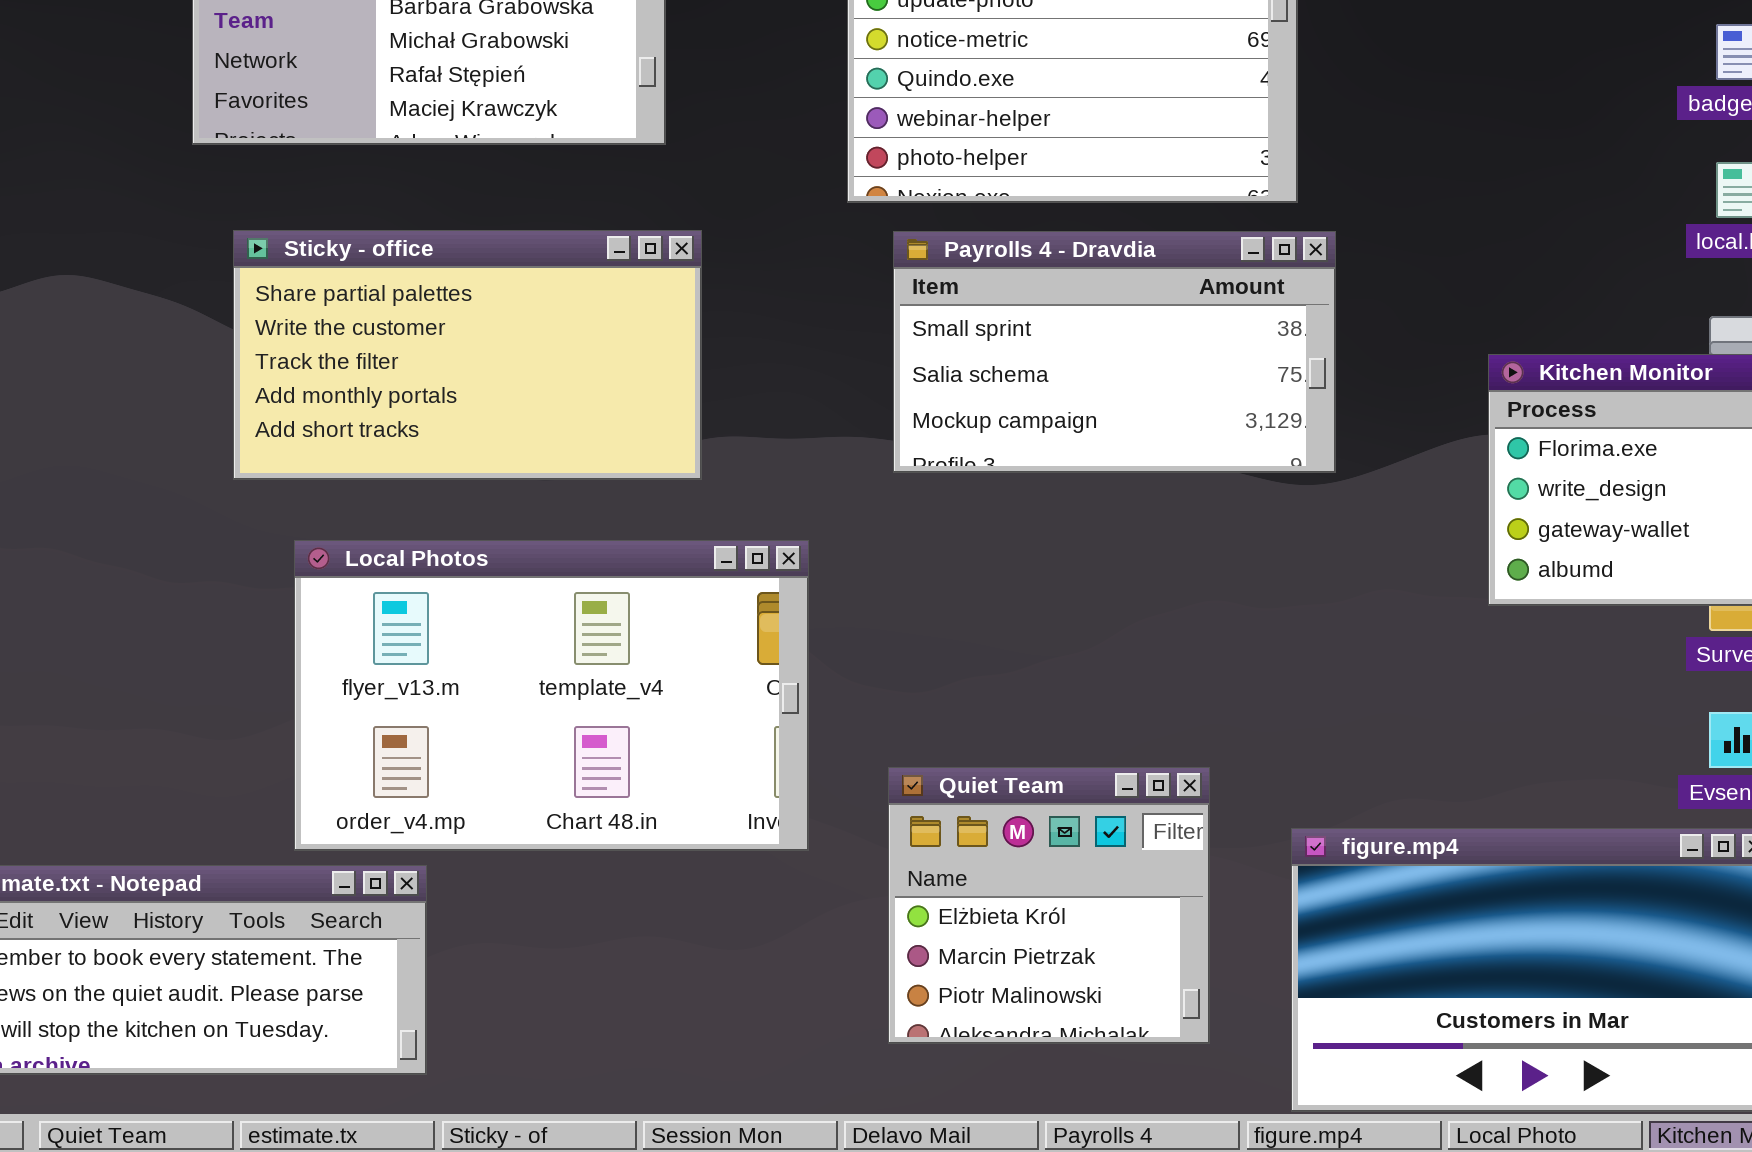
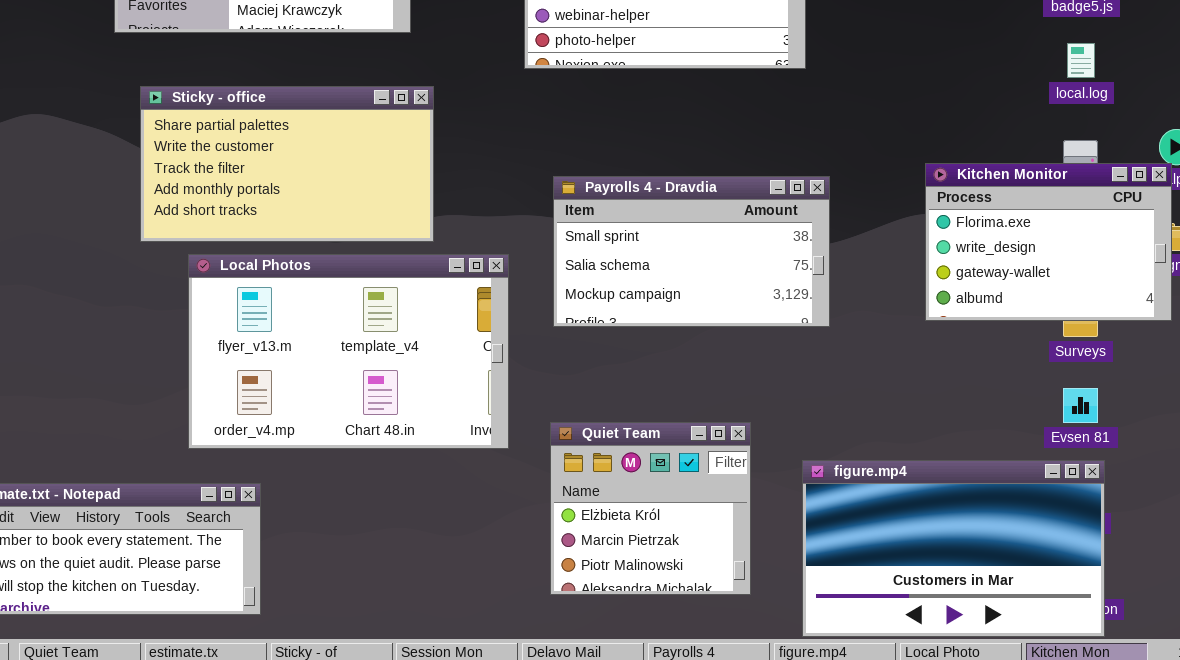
Payrolls 4 - Dravdia: [893,231,1336,473] -> [553,176,830,327], moved
Local Photos: [294,540,809,851] -> [188,254,509,449], moved

